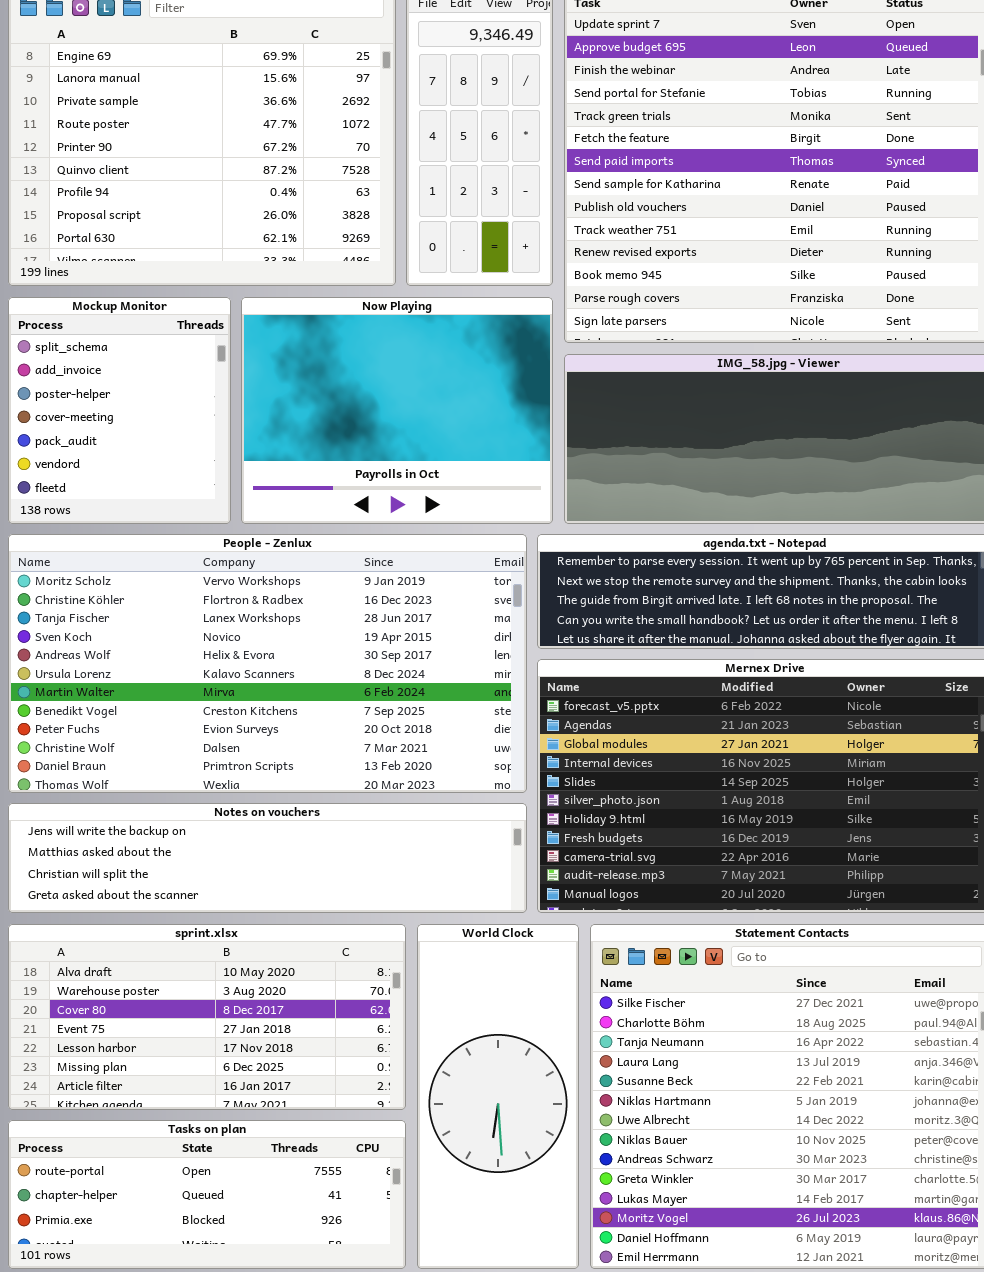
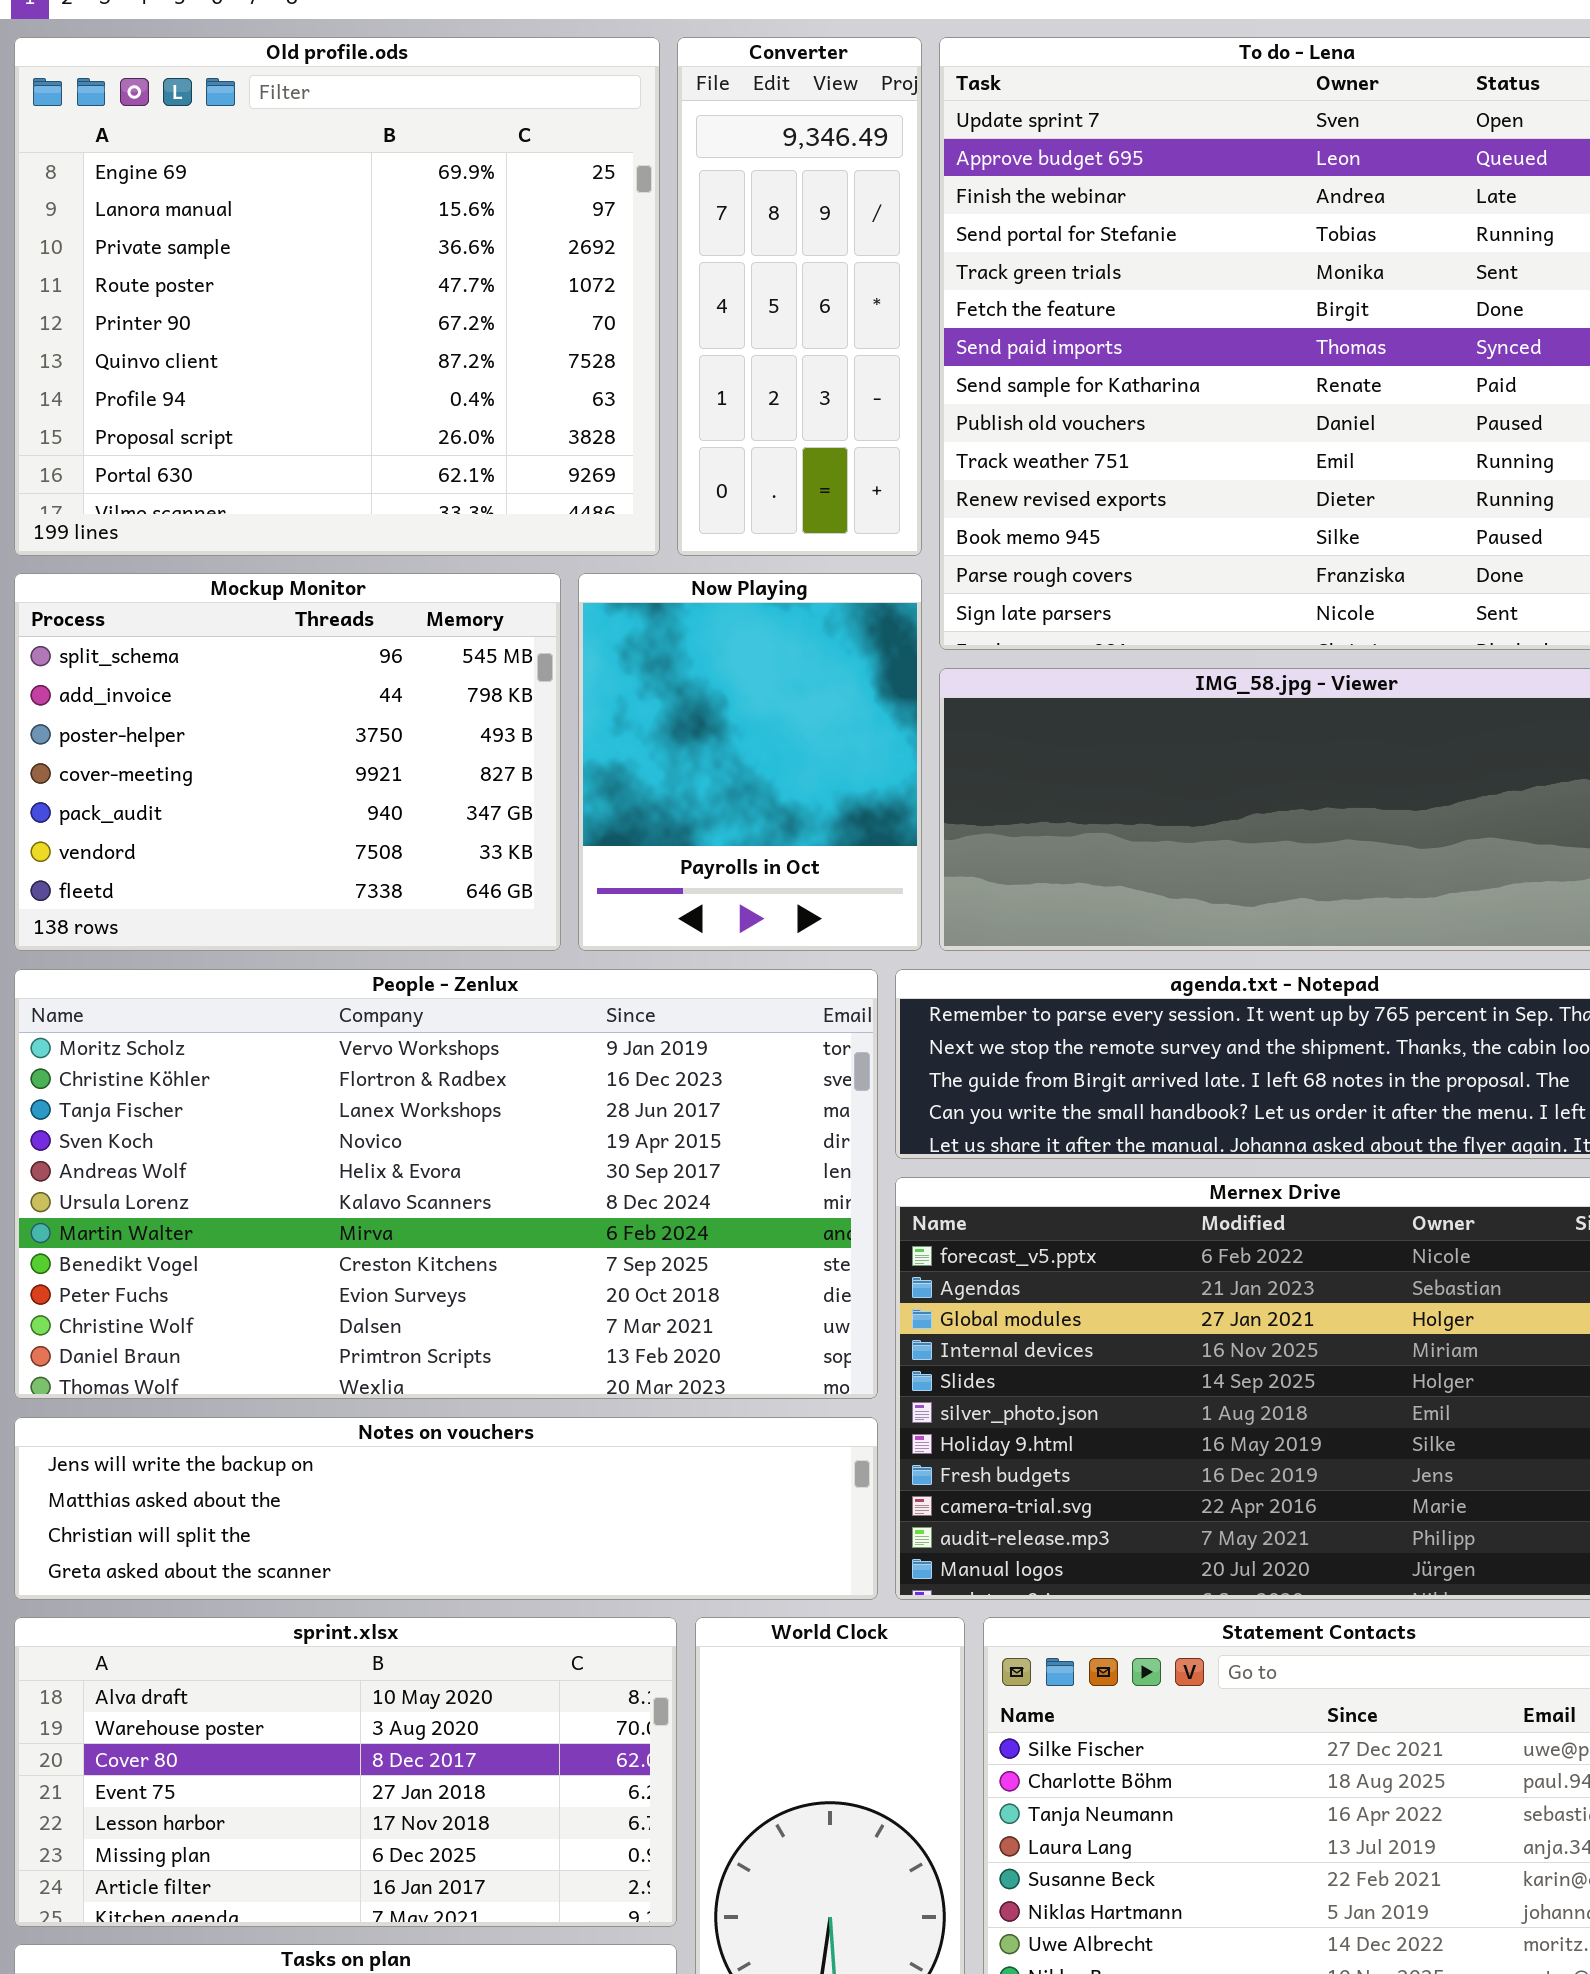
Mockup Monitor: [8,297,231,524] -> [14,573,561,951], resized
Now Playing: [241,297,553,524] -> [578,573,922,951], resized

